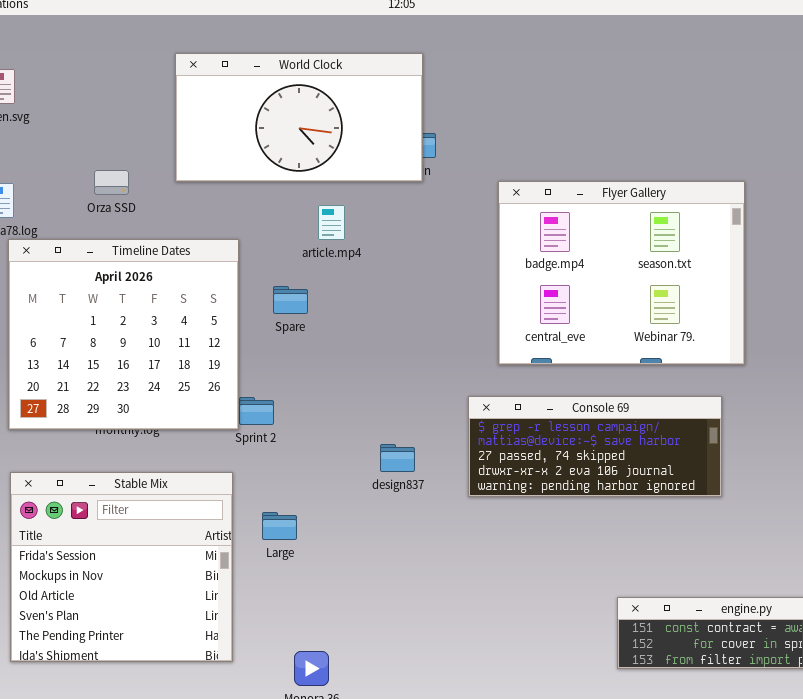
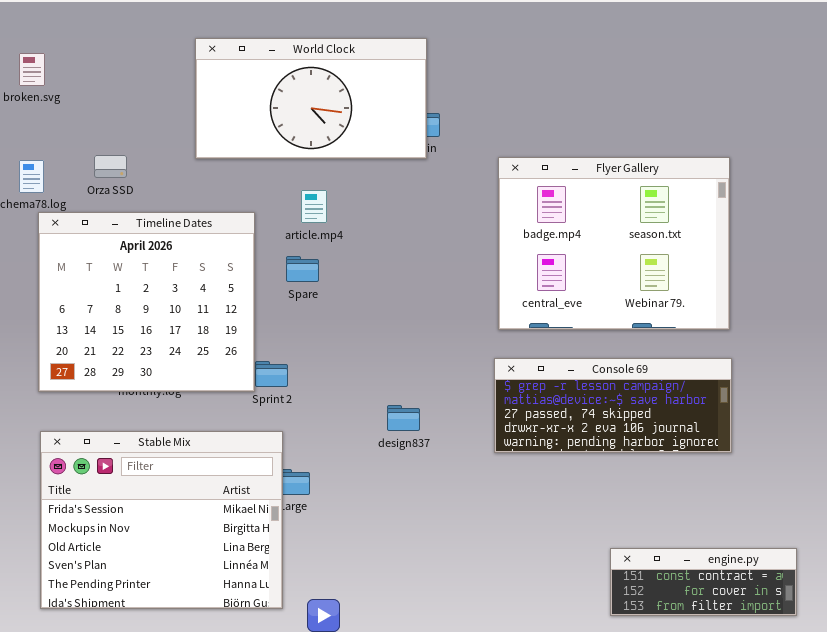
Orza SSD: [94,170,129,195] -> [94,155,127,178], moved
article.mp4: [318,205,345,240] -> [301,190,327,223], moved
Console 69: [468,396,722,497] -> [494,358,732,453], moved
Stable Mix: [10,472,233,662] -> [40,431,283,609], resized

